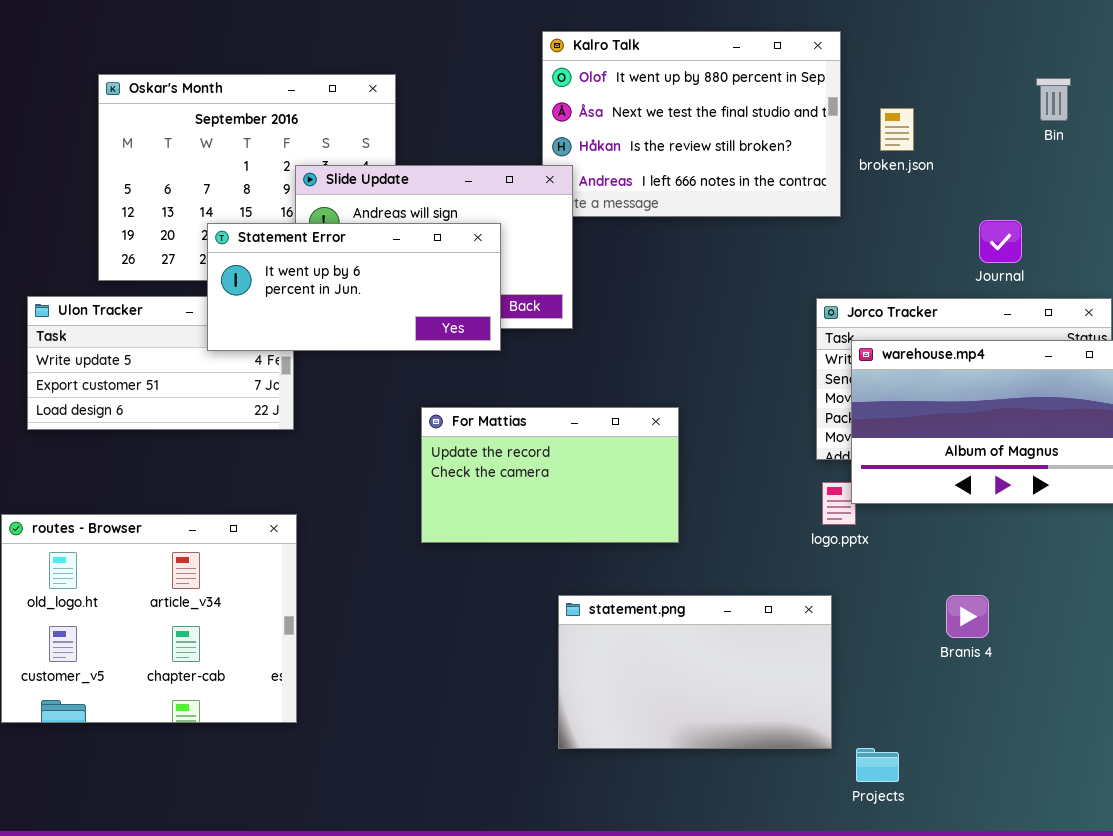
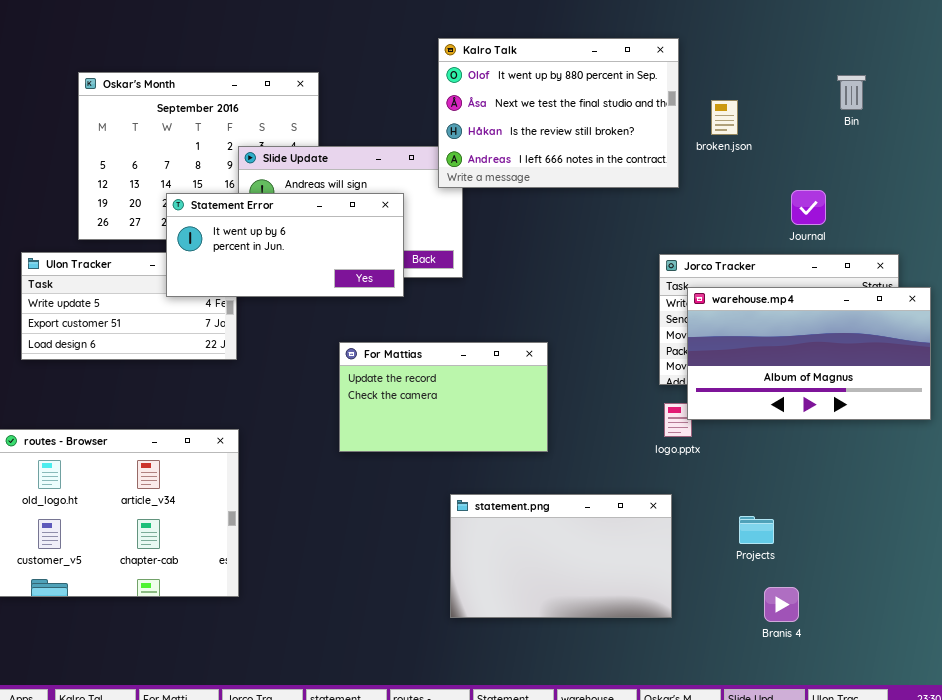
Kalro Talk: [542,31,841,217] -> [438,38,679,188], raised
Branis 4: [946,595,989,638] -> [764,587,799,622], moved
Projects: [856,748,899,782] -> [739,516,774,544], moved

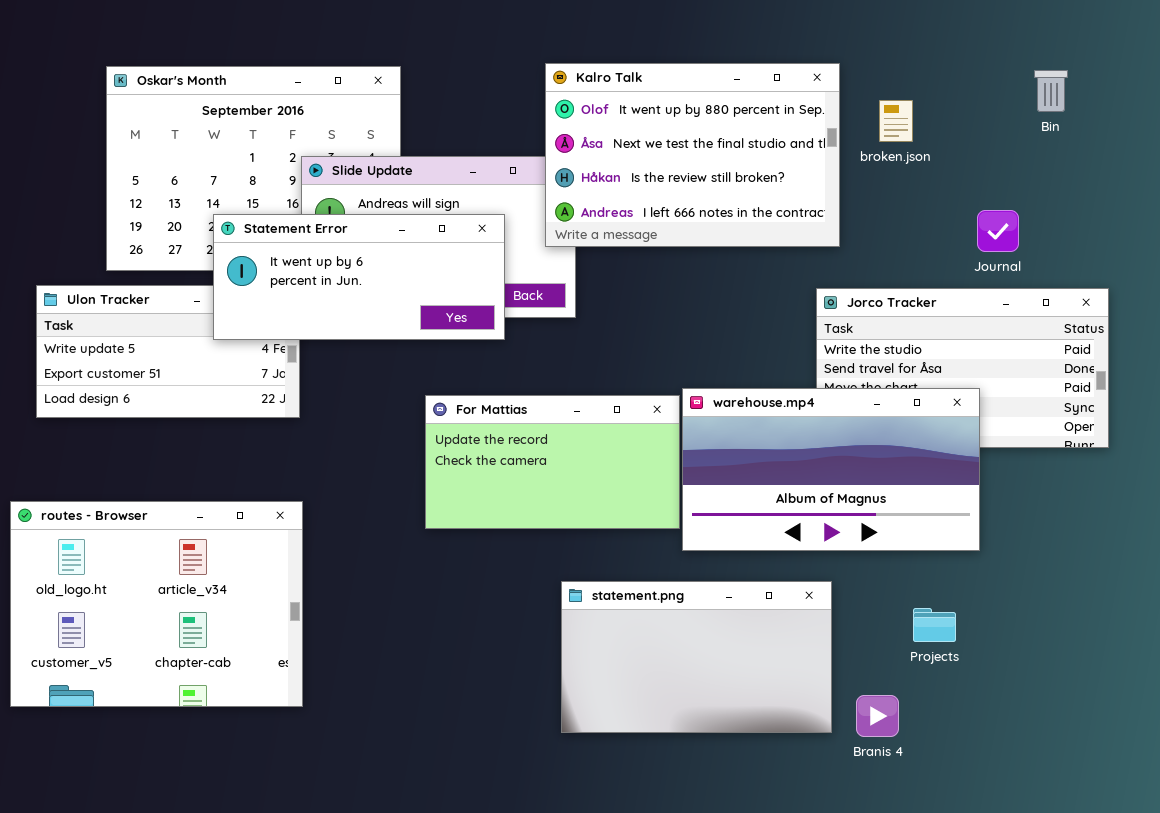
Kalro Talk: [438,38,679,188] -> [545,63,840,247], moved
warehouse.mp4: [687,287,931,420] -> [682,388,980,551], moved
Branis 4: [764,587,799,622] -> [856,695,899,737], moved

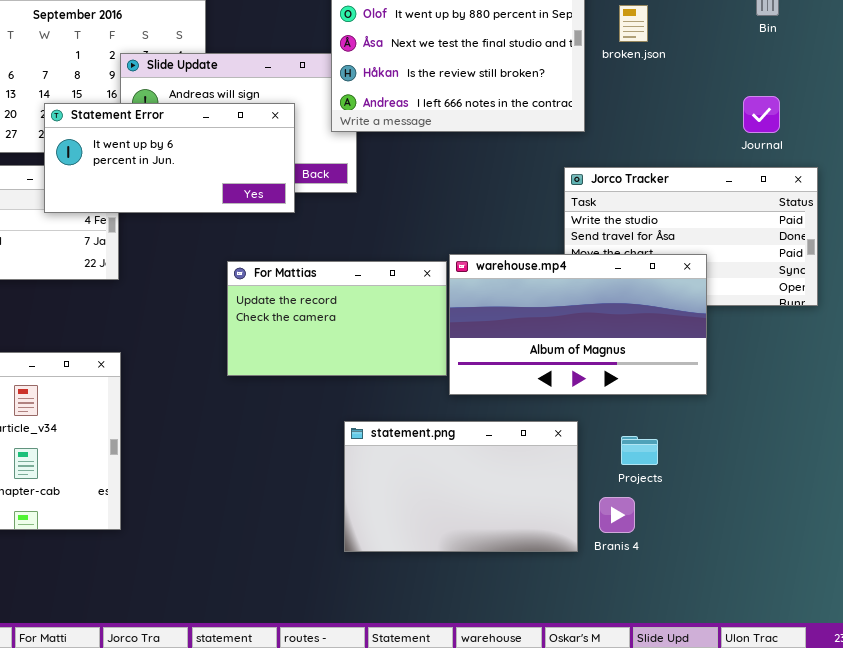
Journal: [977,210,1019,252] -> [743,96,780,133], moved
Projects: [913,608,956,642] -> [621,436,658,465], moved
Branis 4: [856,695,899,737] -> [599,497,635,533], moved

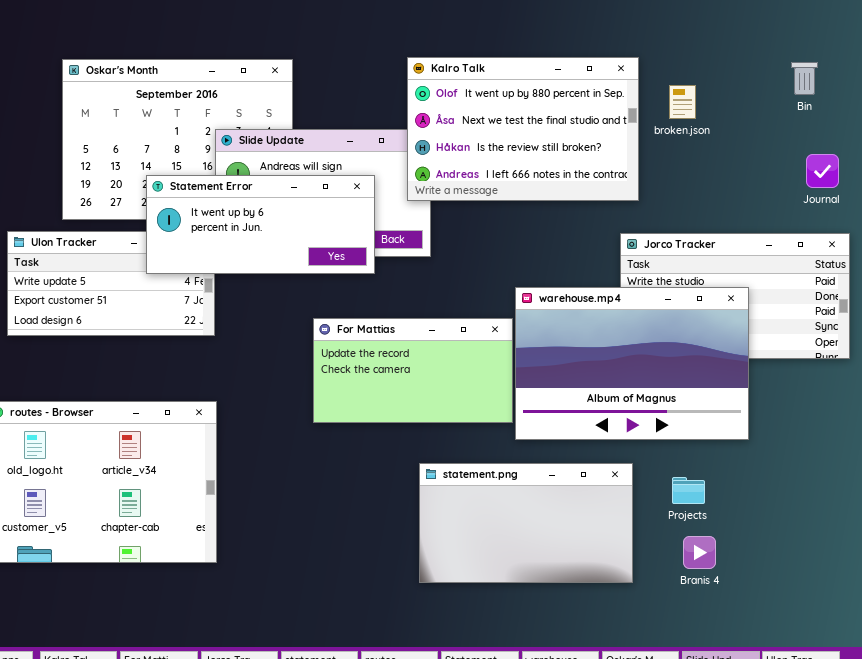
Journal: [743,96,780,133] -> [806,154,839,188], moved
warehouse.mp4: [449,254,707,395] -> [515,287,749,440], resized
Branis 4: [599,497,635,533] -> [683,536,716,569], moved

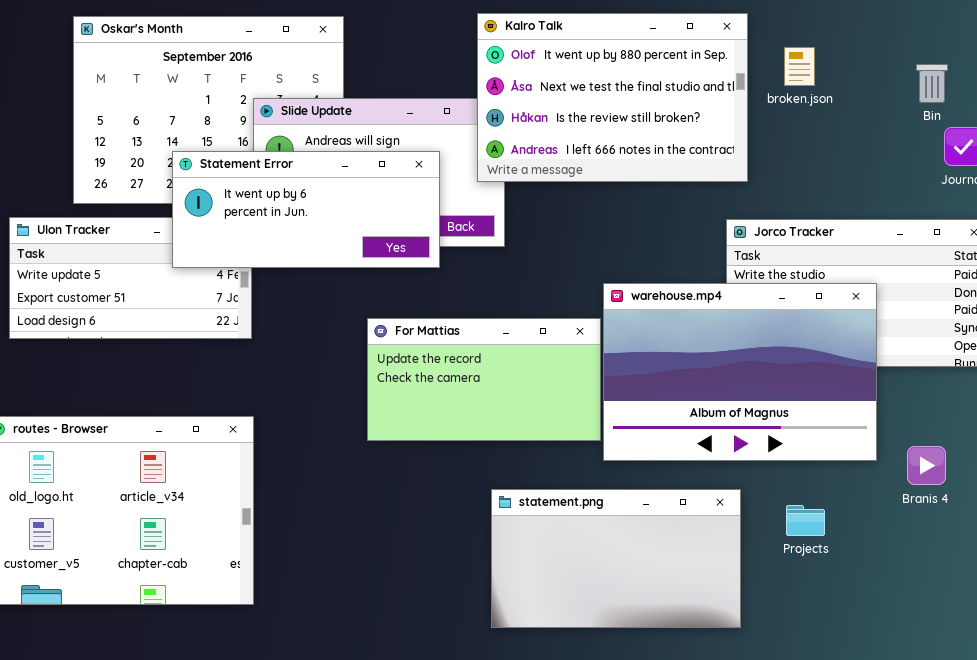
Bin: [791,62,818,95] -> [916,64,948,103], moved
Branis 4: [683,536,716,569] -> [907,446,946,485], moved

